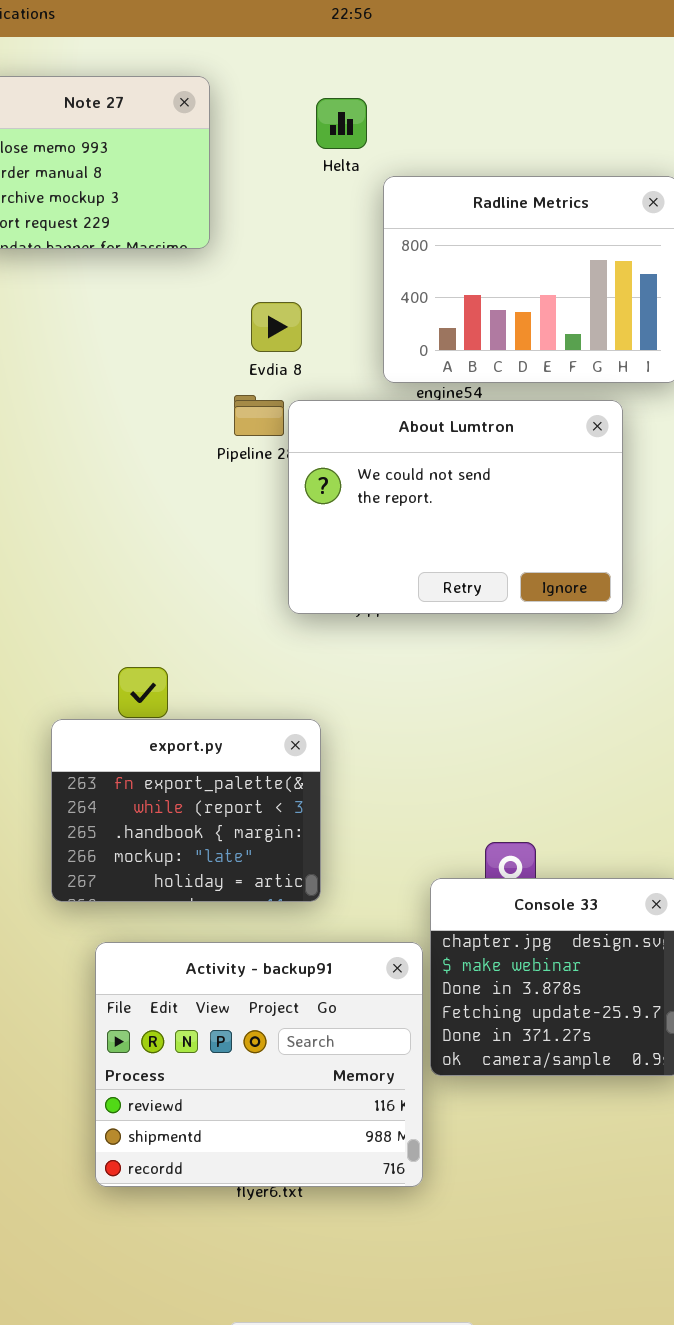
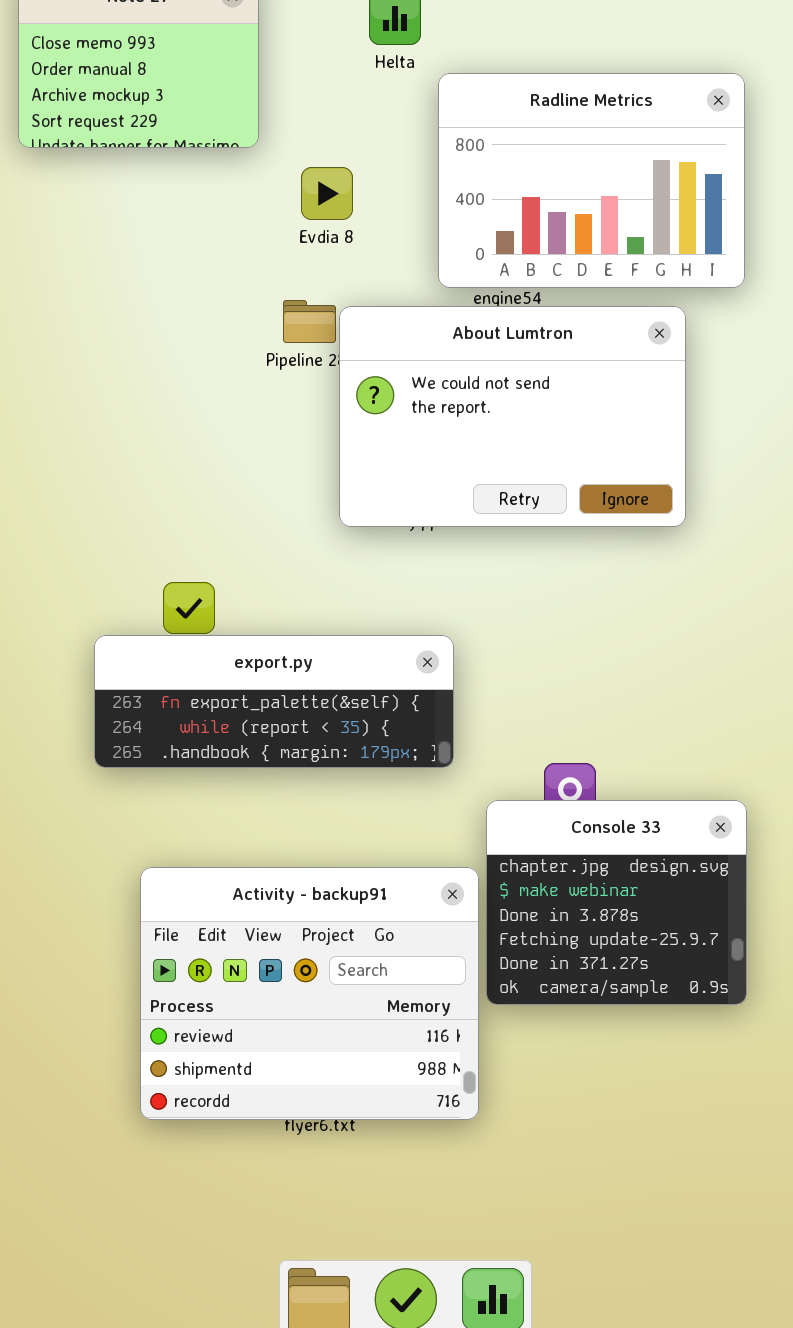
Evdia 8: [251,302,302,352] -> [301,167,353,220], moved
export.py: [51,719,321,902] -> [94,635,454,768], resized

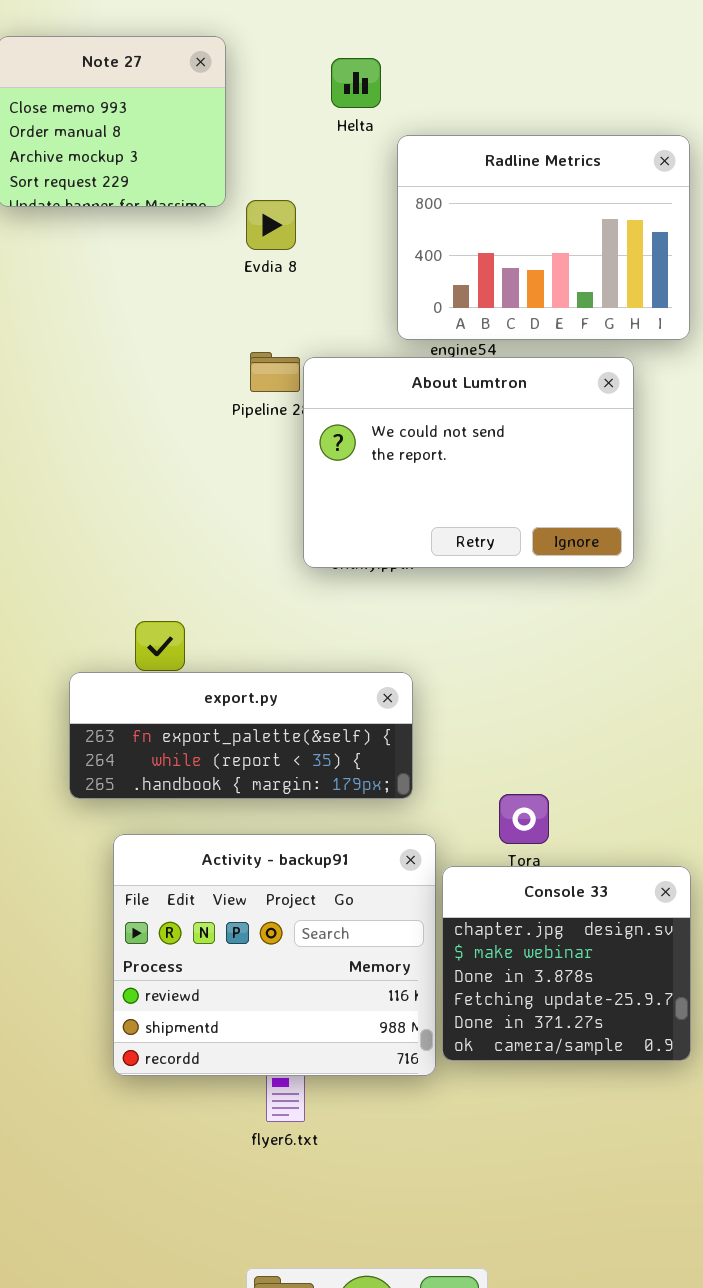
Evdia 8: [301,167,353,220] -> [246,200,296,250], moved
Console 33: [486,800,747,1005] -> [442,866,691,1061], moved
Activity - backup91: [140,867,479,1120] -> [113,834,436,1076], moved

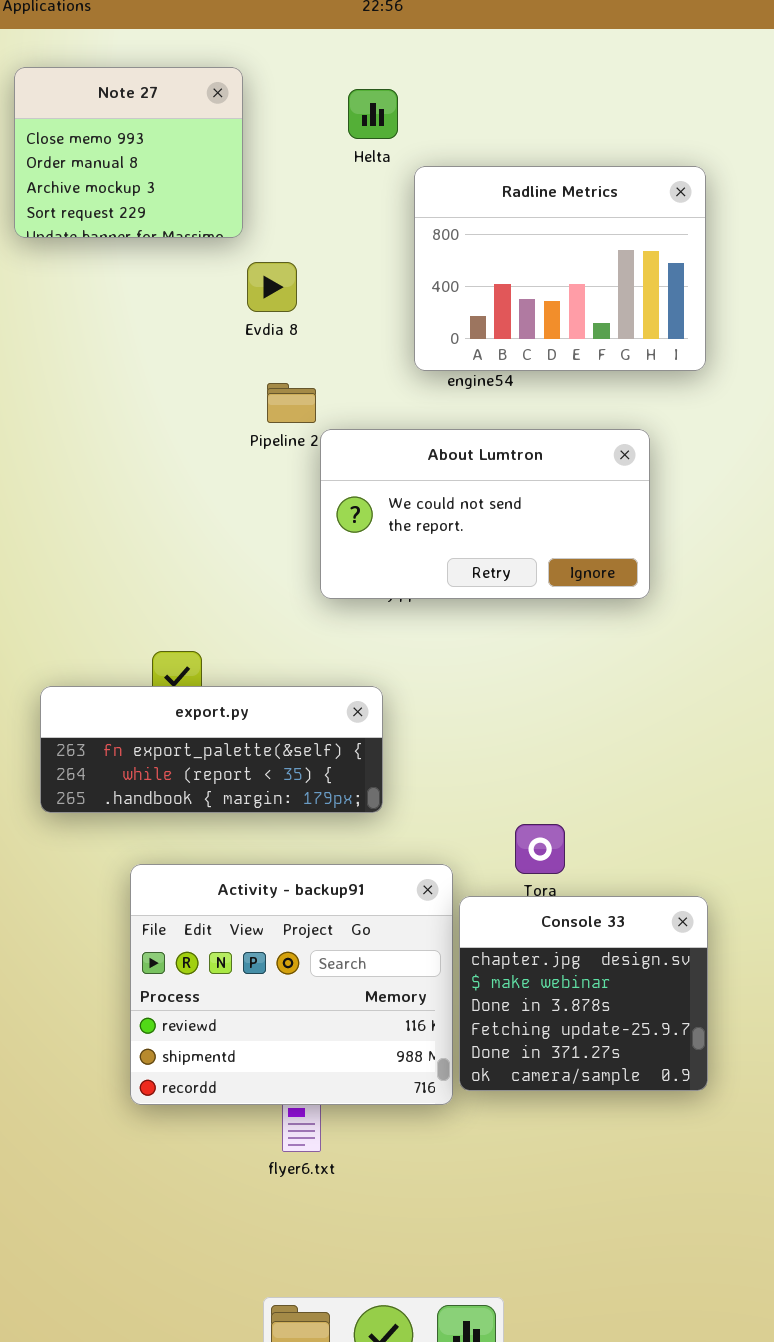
Evdia 8: [246,200,296,250] -> [247,262,297,312], moved
About Lumtron: [303,357,634,568] -> [320,429,650,599], resized
export.py: [69,672,413,799] -> [40,686,383,813], moved

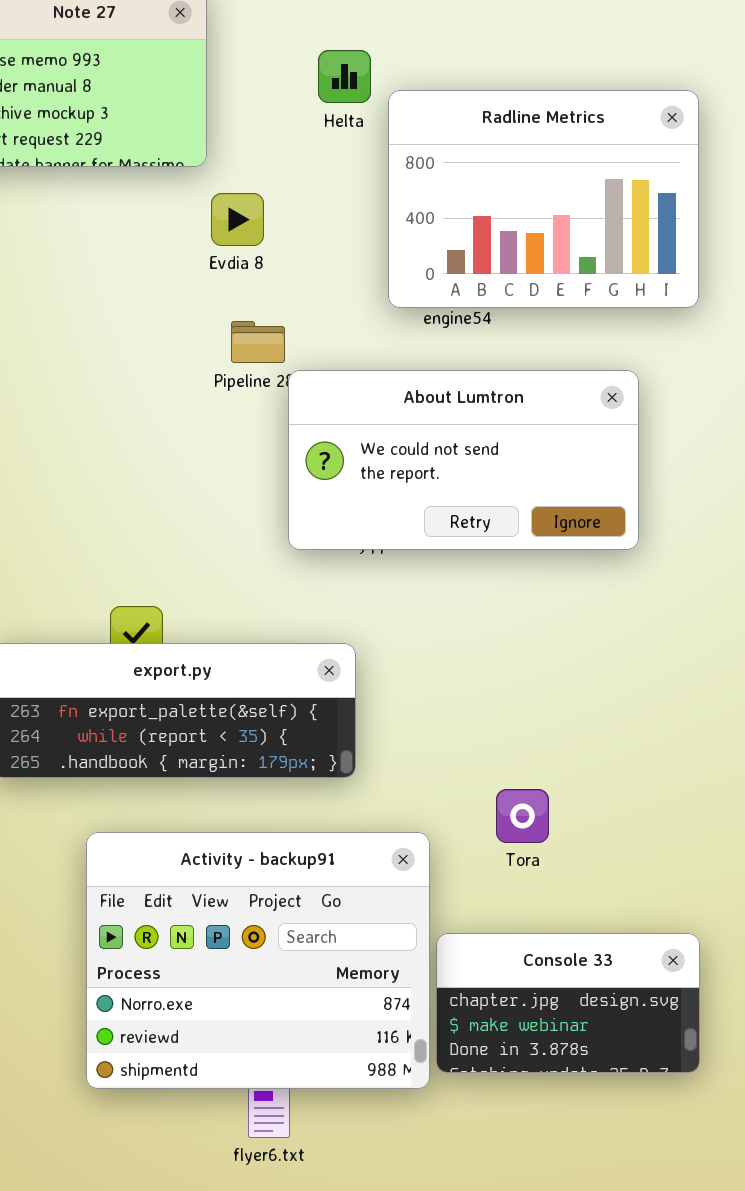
Helta: [348,89,398,139] -> [318,50,371,103], moved
Activity - backup91: [130,864,453,1105] -> [86,832,430,1089], scrolled up 1 row
Console 33: [459,896,708,1091] -> [436,933,700,1073], resized

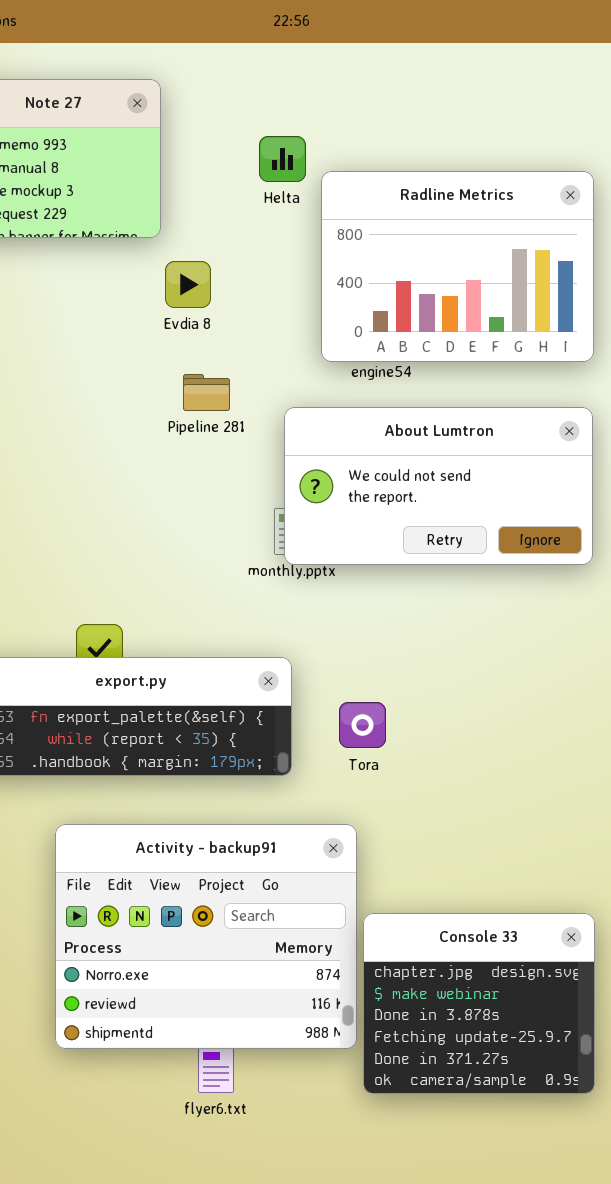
About Lumtron: [288,370,639,550] -> [284,407,593,565], moved
Tora: [496,789,549,843] -> [339,702,386,748], moved
Console 33: [436,933,700,1073] -> [363,913,595,1094], resized

